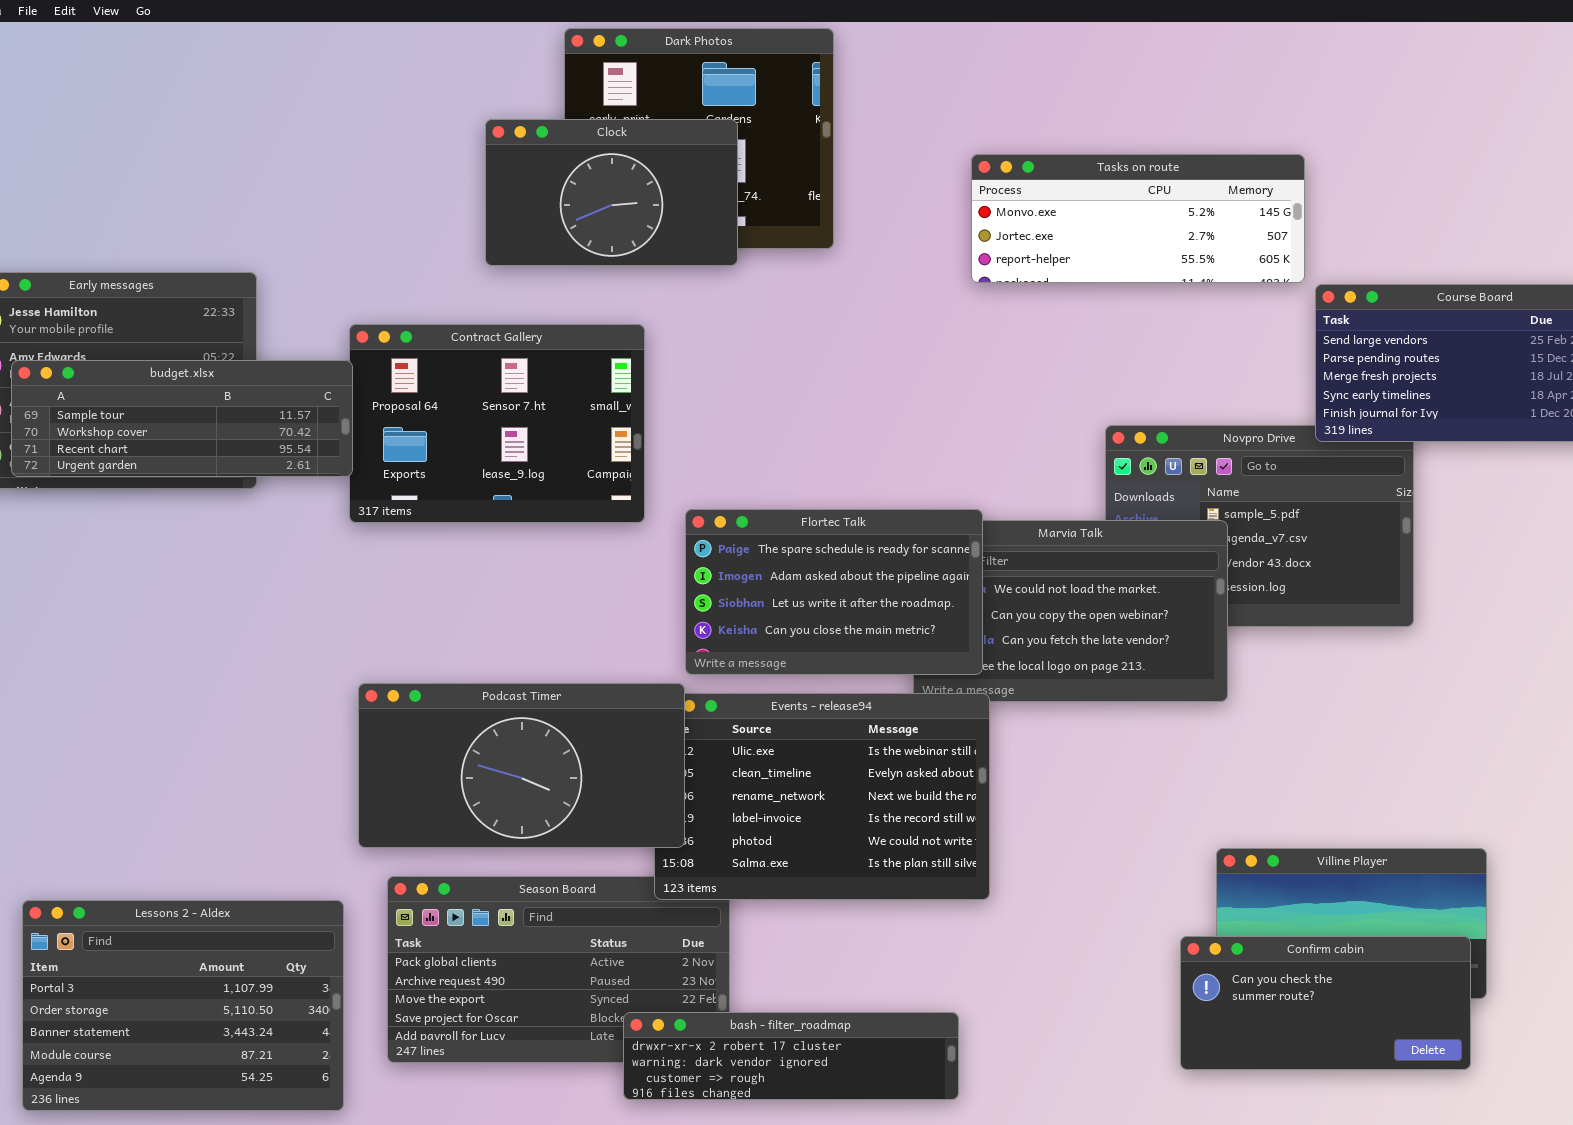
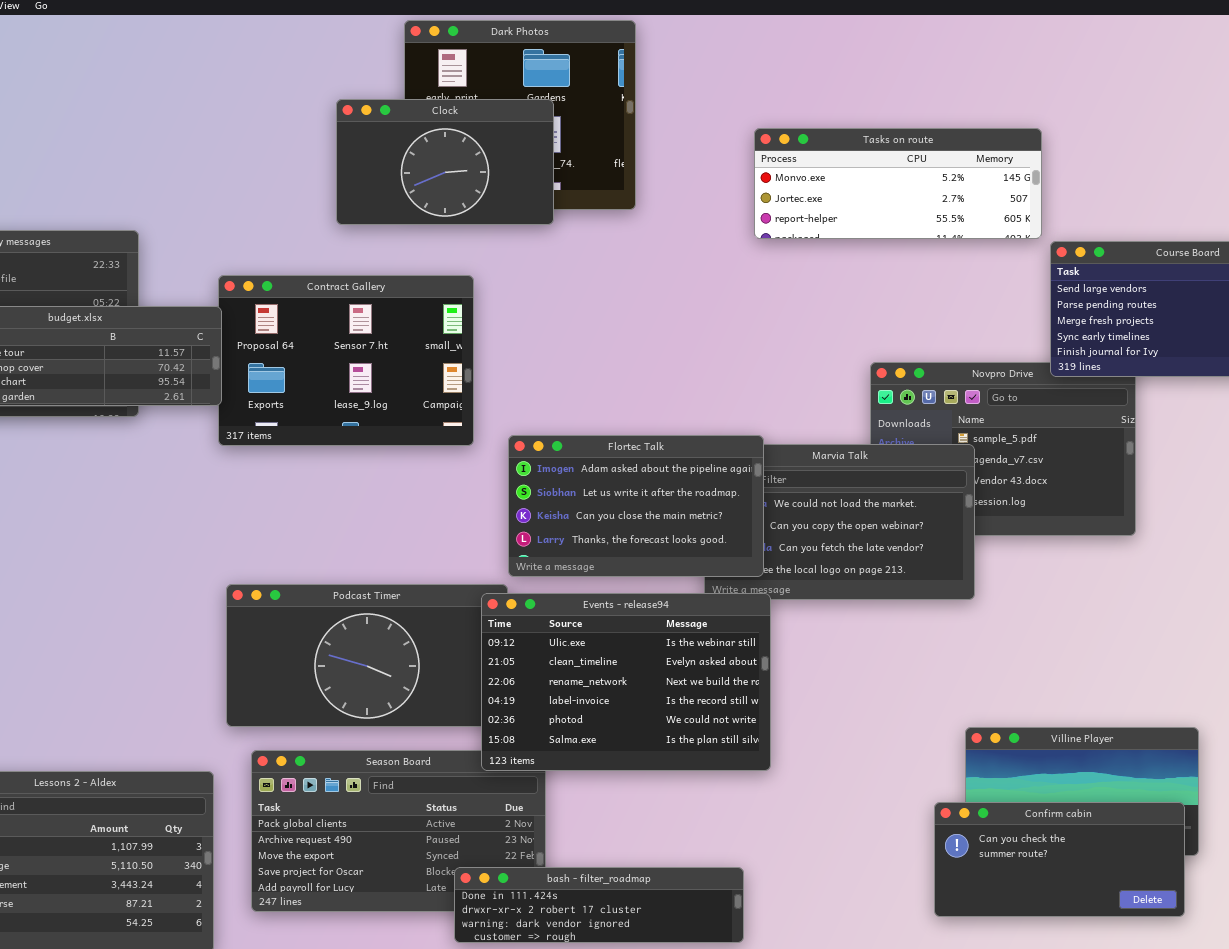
Flortec Talk: [685,509,983,675] -> [508,435,764,577], scrolled down 1 row
Events - release94: [654,693,990,900] -> [481,593,771,771], raised
bash - filter_roadmap: [623,1012,959,1100] -> [454,867,744,943], scrolled up 1 row

